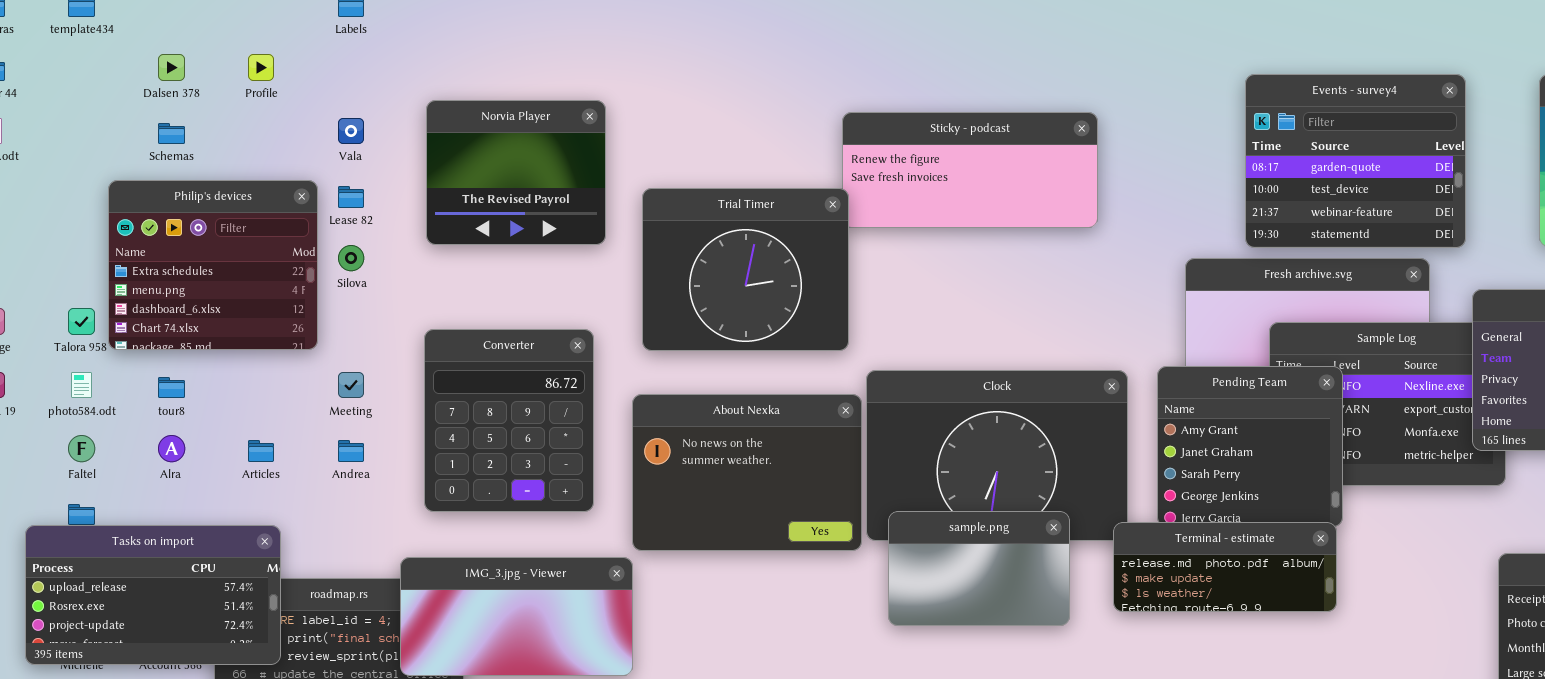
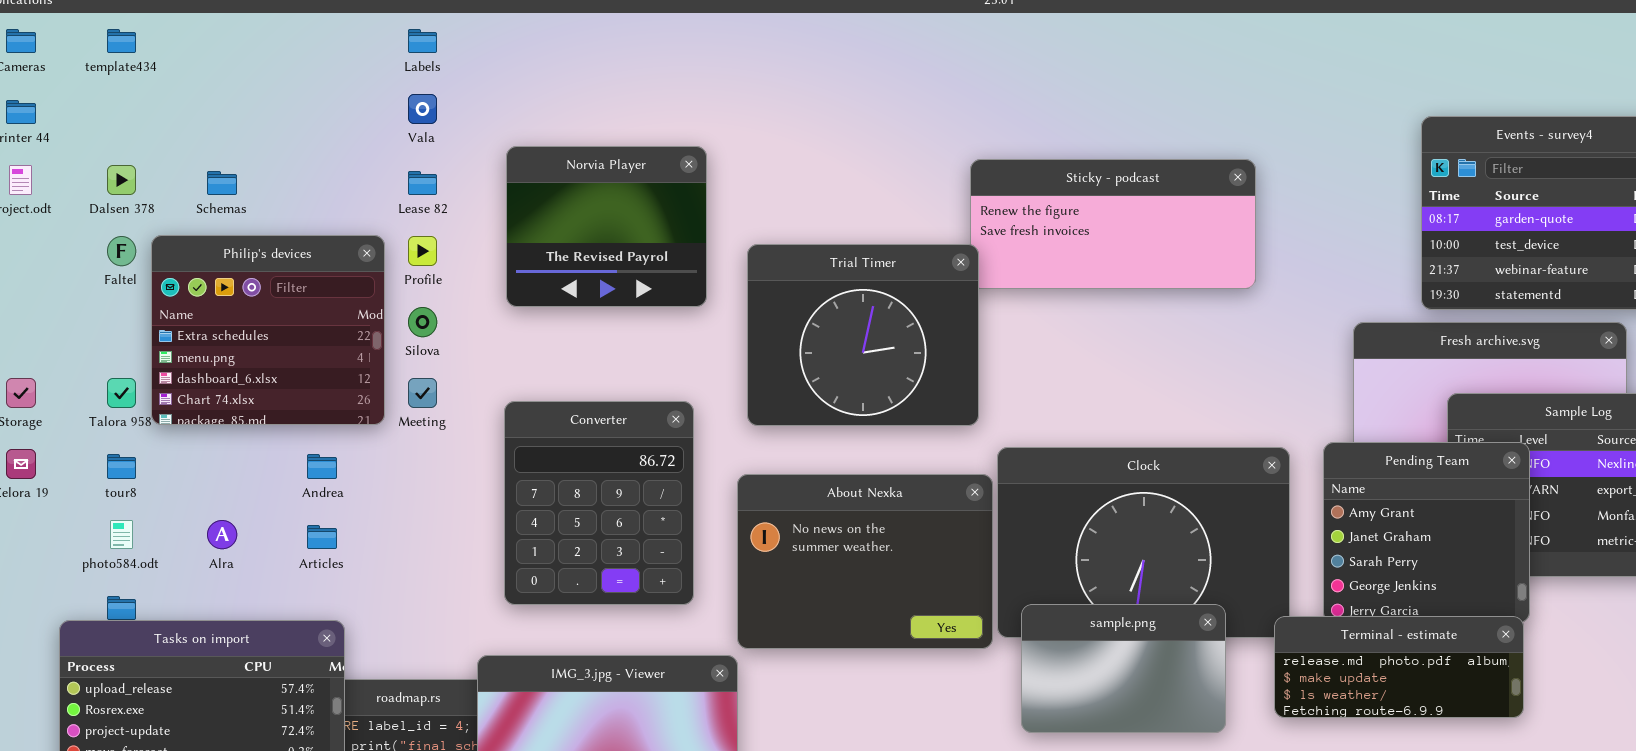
Dalsen 378: [158,54,185,81] -> [107,165,136,195], moved
Profile: [248,54,274,81] -> [408,236,437,266], moved
Vala: [338,118,364,144] -> [408,94,437,124], moved
Lease 82: [338,186,364,208] -> [408,171,437,195], moved
photo584.odt: [71,372,92,398] -> [110,520,133,549], moved
Meeting: [338,372,364,398] -> [408,378,437,408], moved
tour8: [158,377,185,398] -> [107,454,136,479], moved
Faltel: [68,435,95,462] -> [107,236,136,266], moved
Andrea: [338,440,364,462] -> [307,454,337,479], moved

